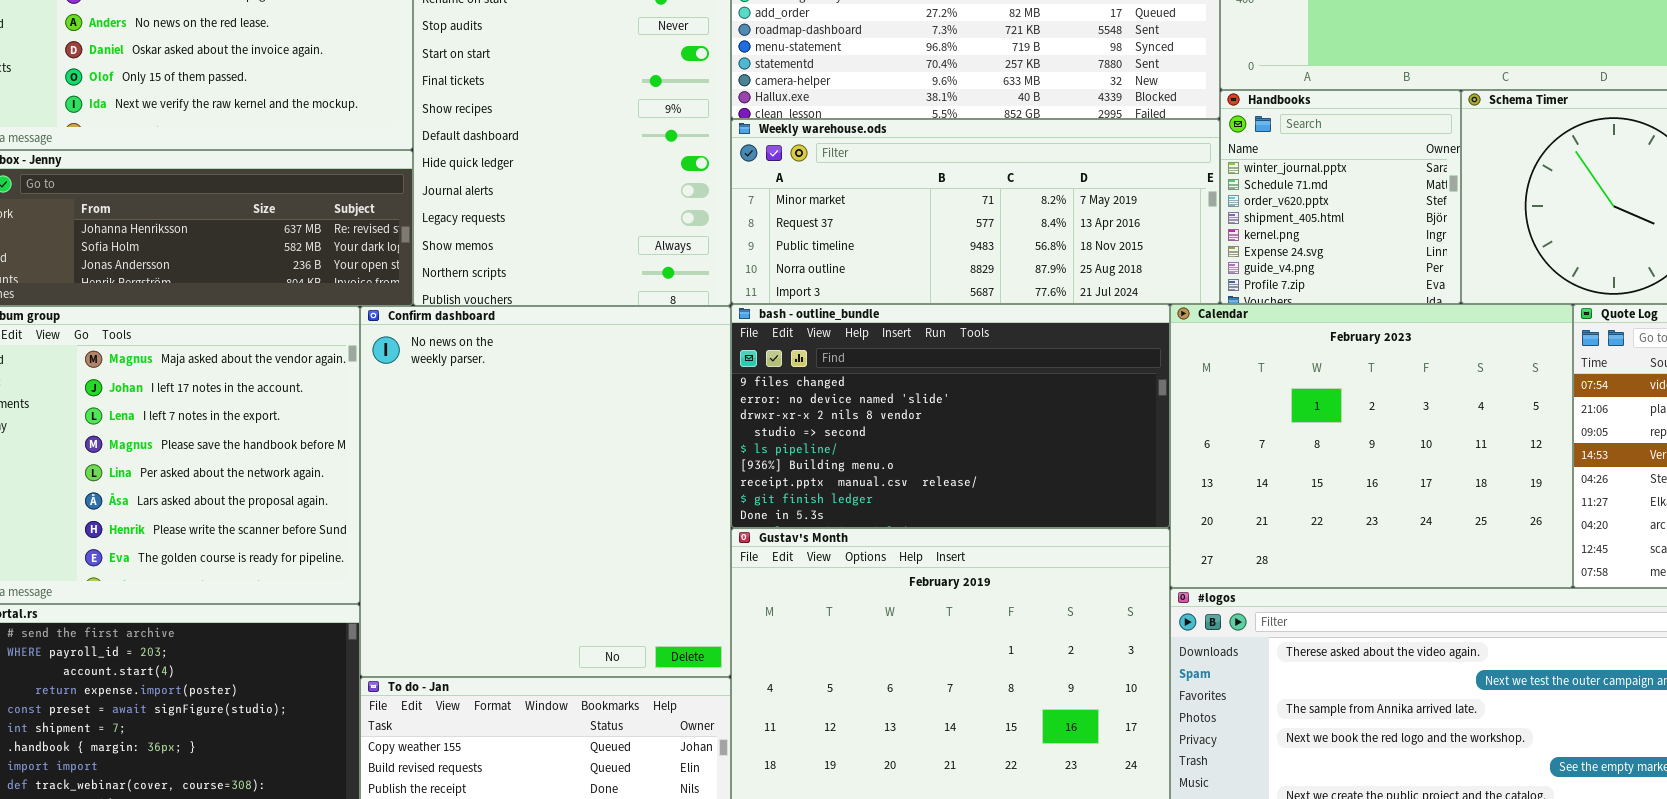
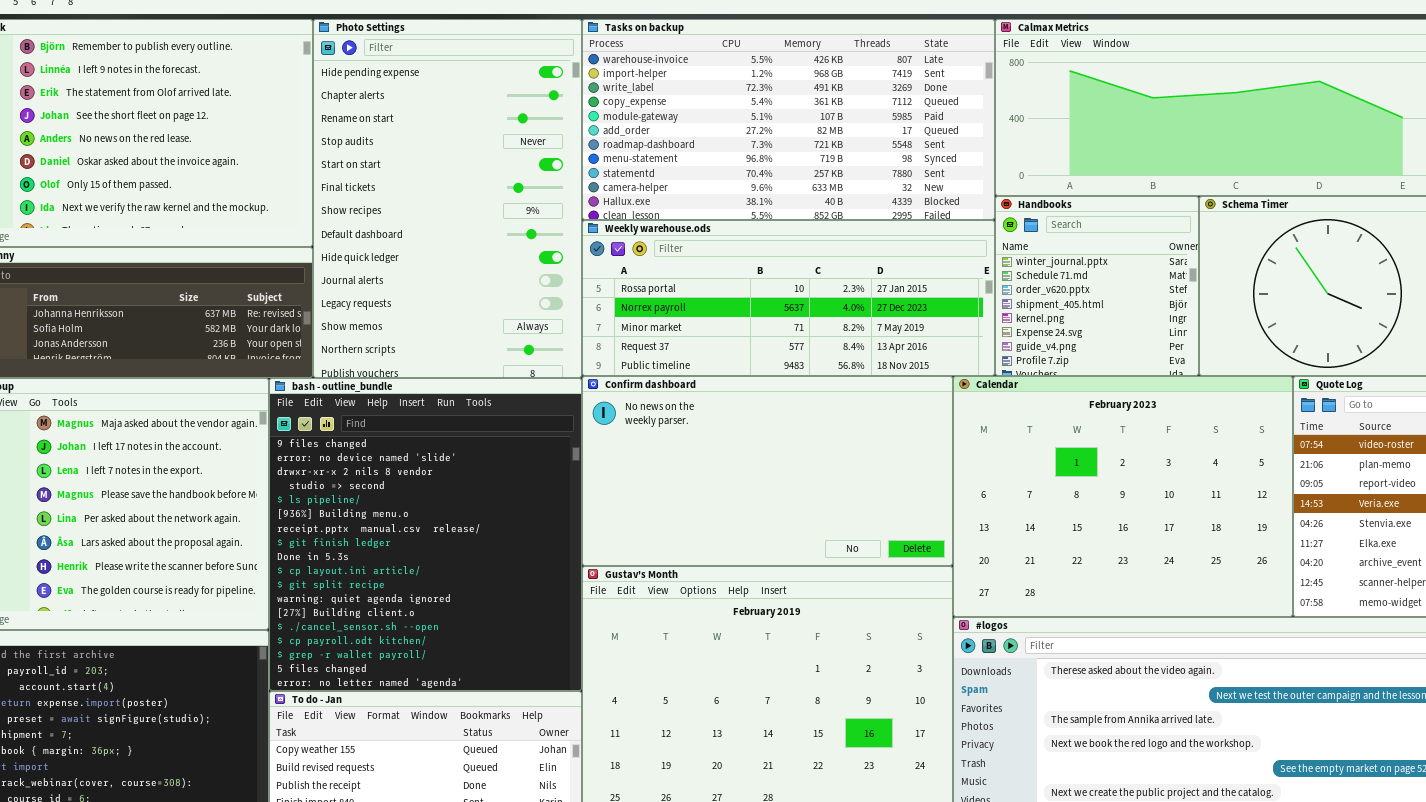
Weekly warehouse.ods: [731,119,1220,304] -> [582,220,995,376], scrolled up 2 rows
bash - outline_bundle: [731,304,1170,528] -> [269,378,582,691], moved, resized
Confirm dashboard: [360,306,731,677] -> [582,376,953,566], moved, resized

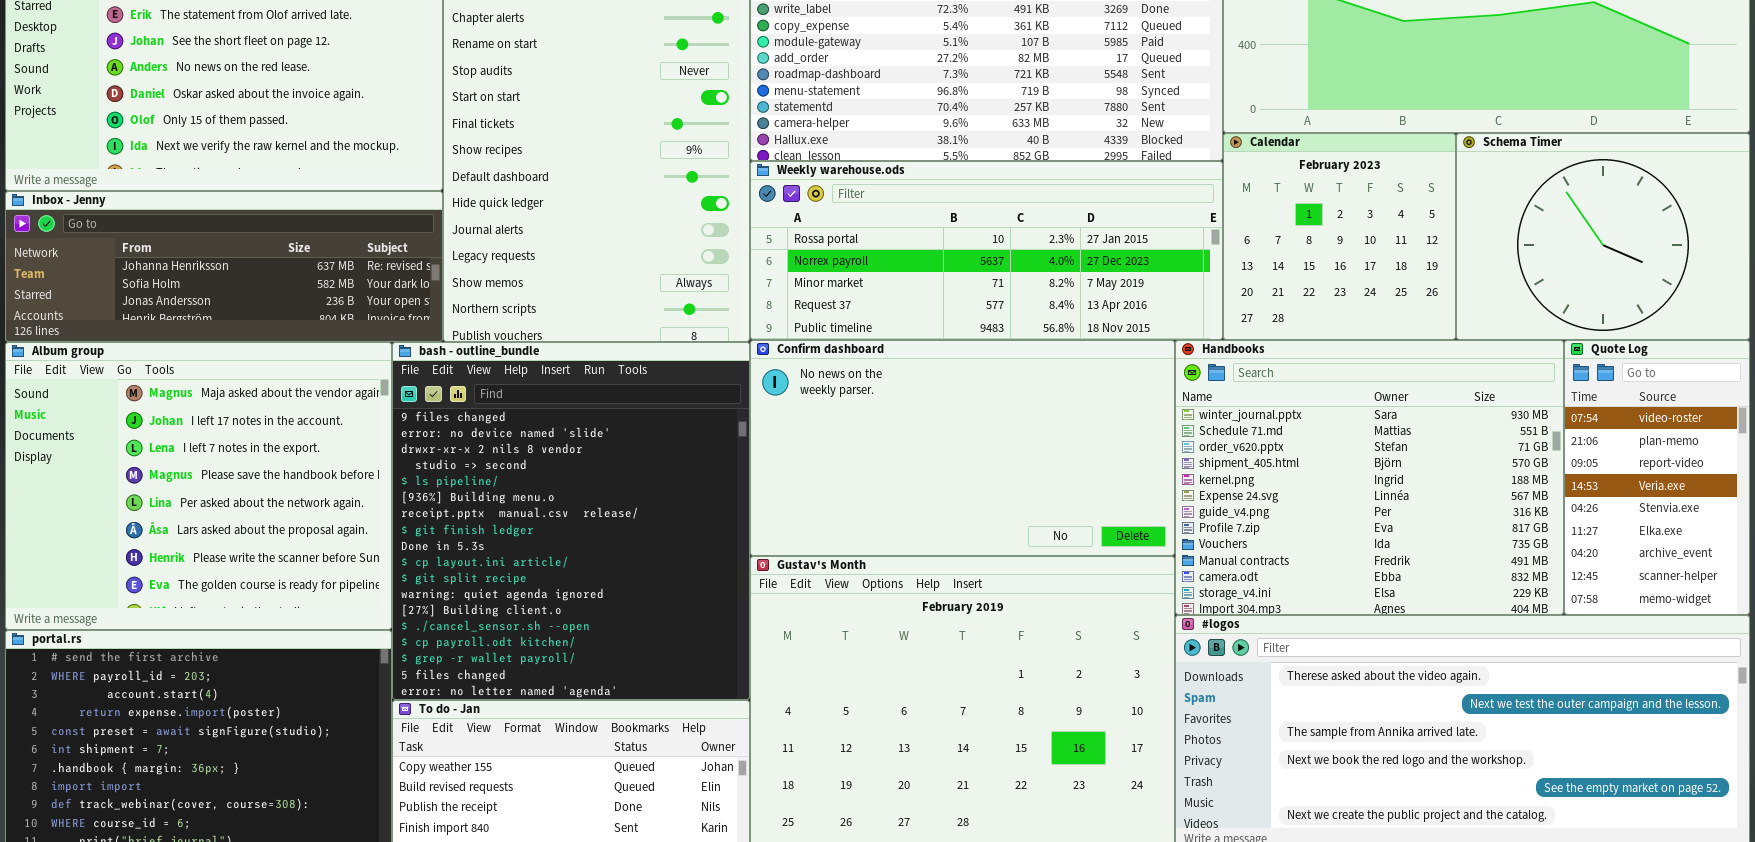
Handbooks: [995,196,1199,376] -> [1175,340,1564,615], moved, resized
Calendar: [953,376,1293,617] -> [1223,133,1456,340], moved, resized

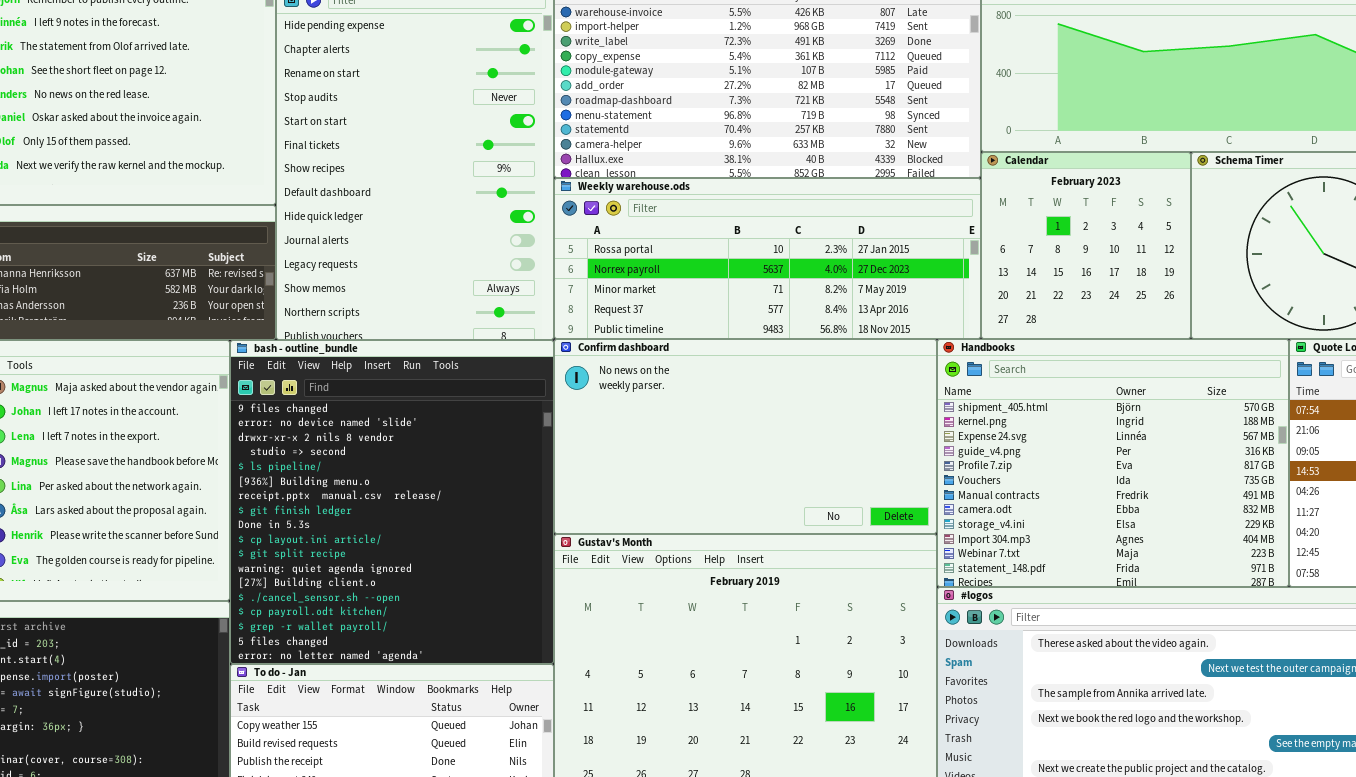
Handbooks: [1175,340,1564,615] -> [937,339,1289,587], scrolled down 3 rows

